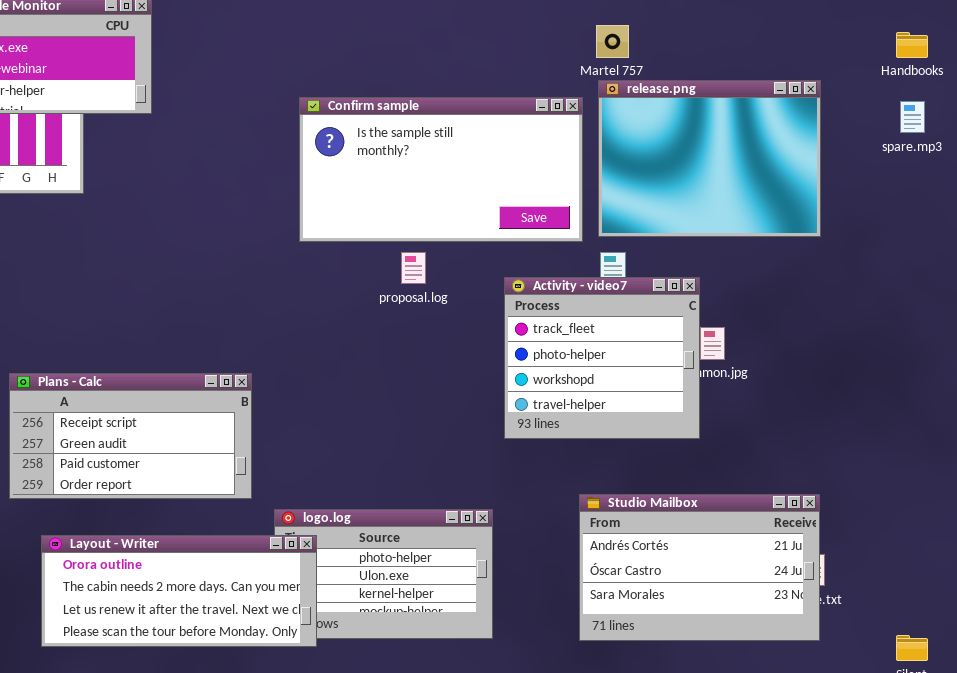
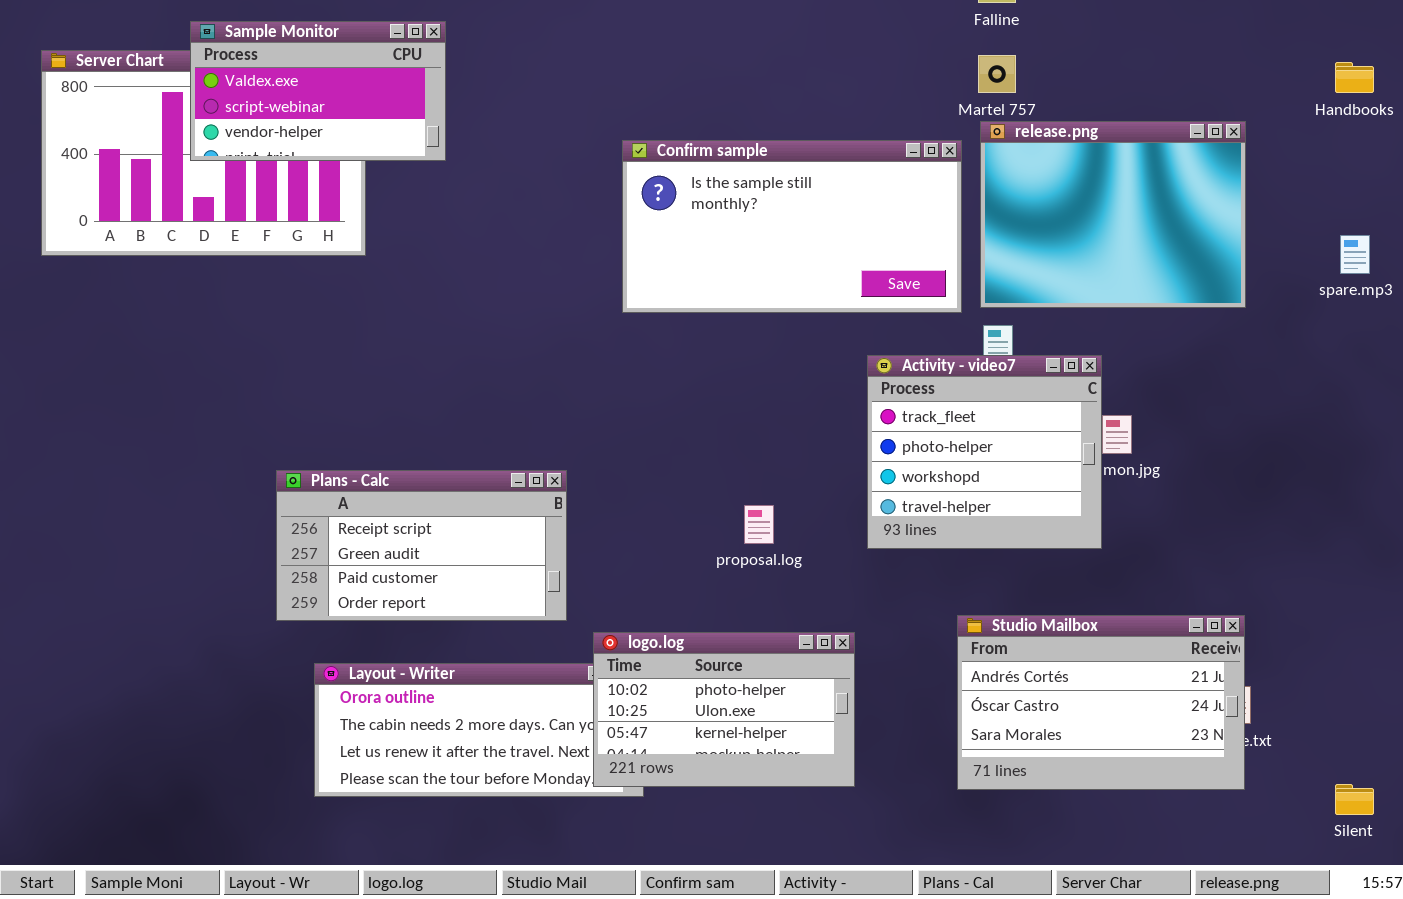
spare.mp3: [900,101,925,133] -> [1340,235,1370,274], moved
proposal.log: [401,252,426,284] -> [744,505,774,544], moved
logo.log: [274,509,493,639] -> [593,632,855,787], raised

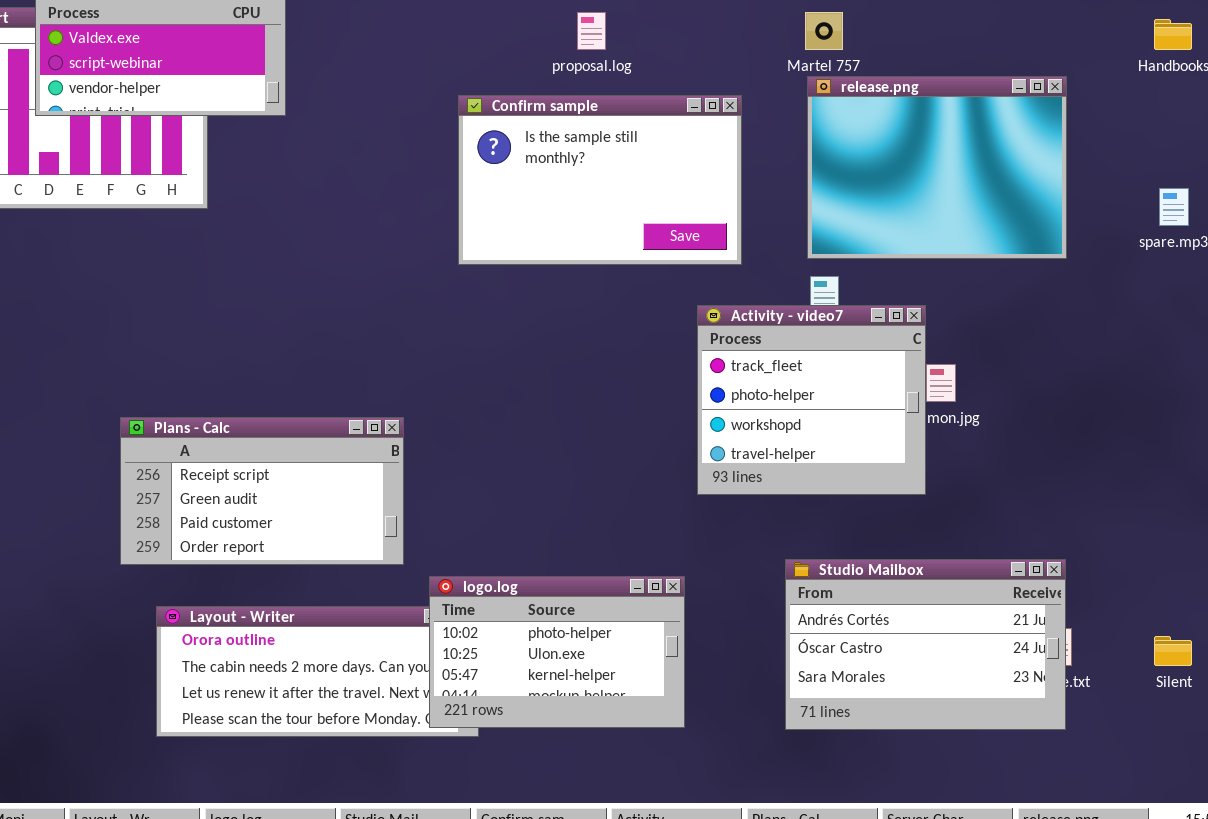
Confirm sample: [622,140,962,313] -> [458,95,742,265], resized
proposal.log: [744,505,774,544] -> [577,12,606,50], moved
Silent: [1335,784,1374,815] -> [1154,636,1192,666], moved

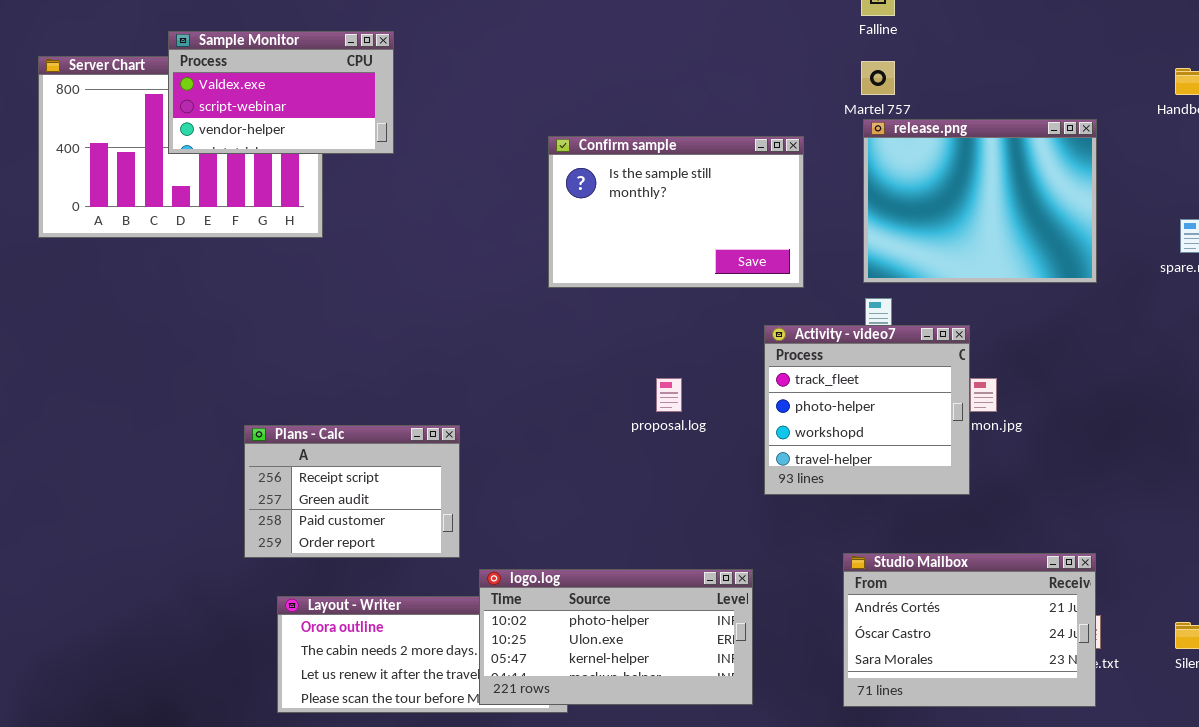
proposal.log: [577,12,606,50] -> [656,378,682,412], moved
Plans - Calc: [120,417,404,565] -> [244,425,460,558], resized
logo.log: [429,576,685,728] -> [479,569,753,705], resized

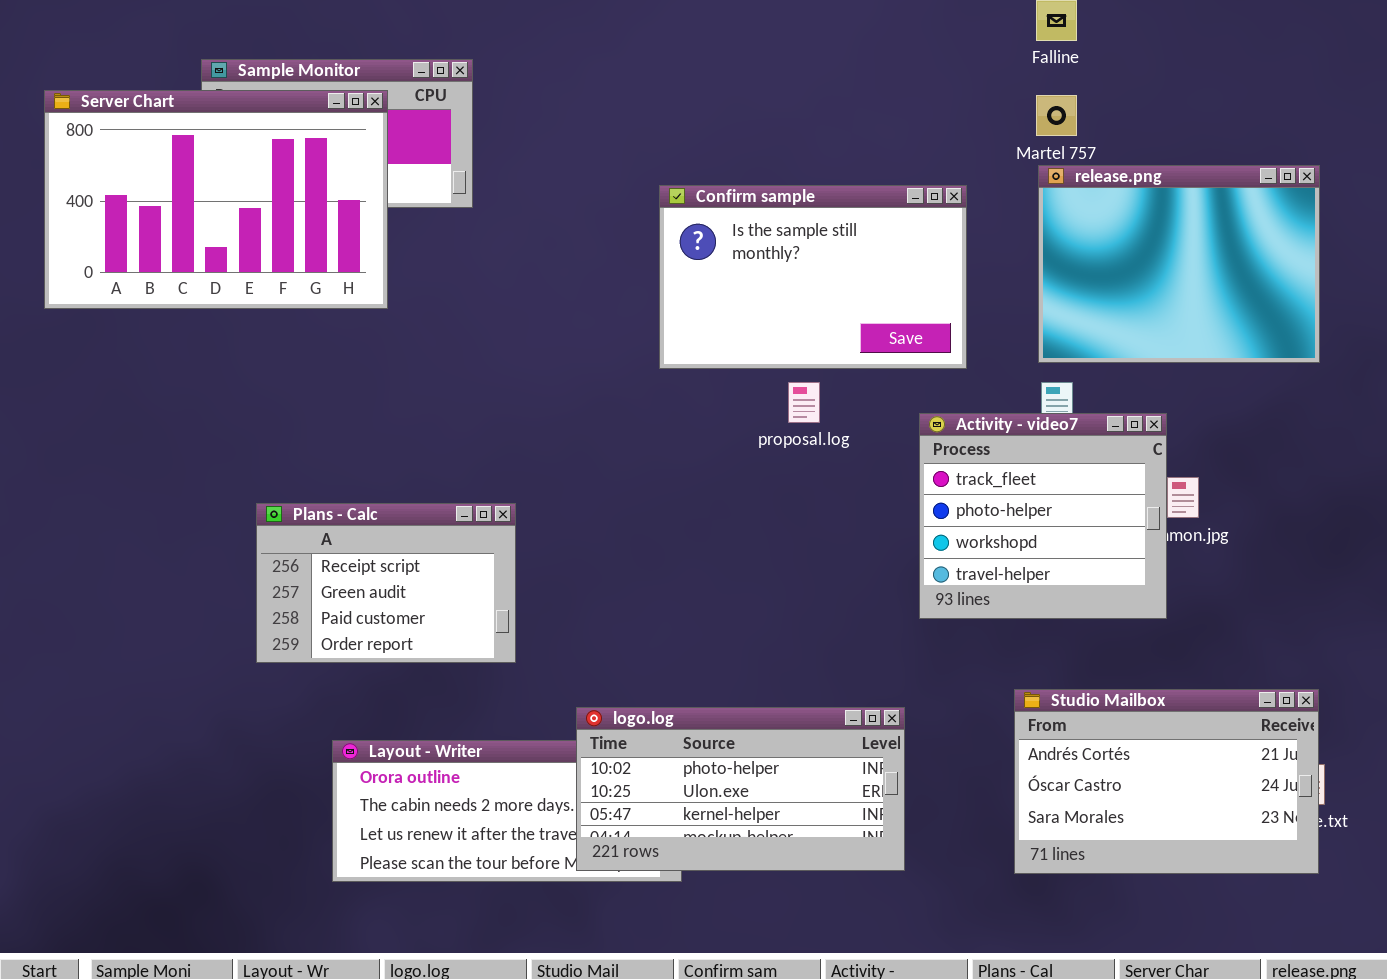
Server Chart: [38,56,323,238] -> [44,90,388,309], raised
proposal.log: [656,378,682,412] -> [788,382,820,423], moved
Plans - Calc: [244,425,460,558] -> [256,503,516,663], moved

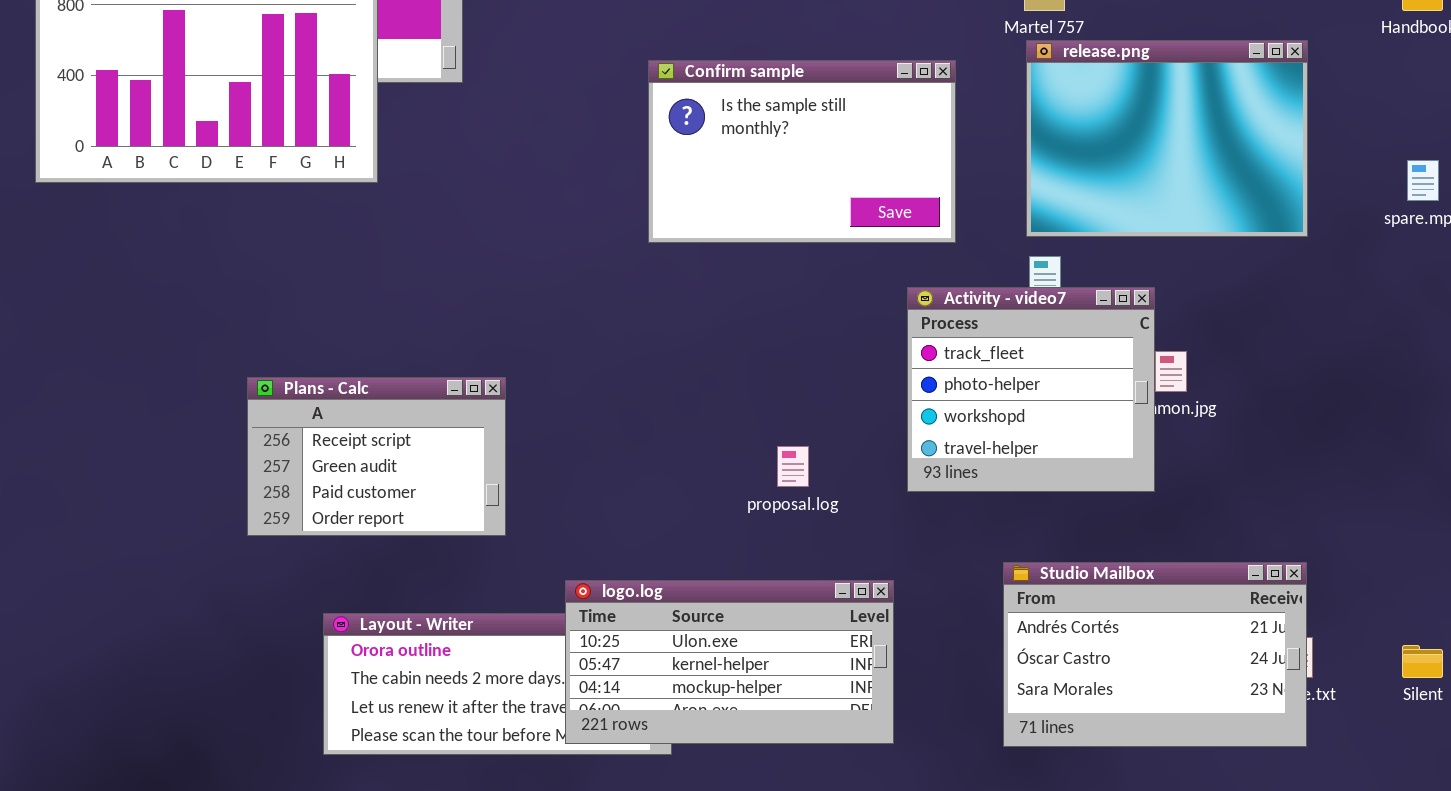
proposal.log: [788,382,820,423] -> [777,446,809,487], moved
logo.log: [576,707,905,871] -> [565,580,894,744], scrolled down 1 row

